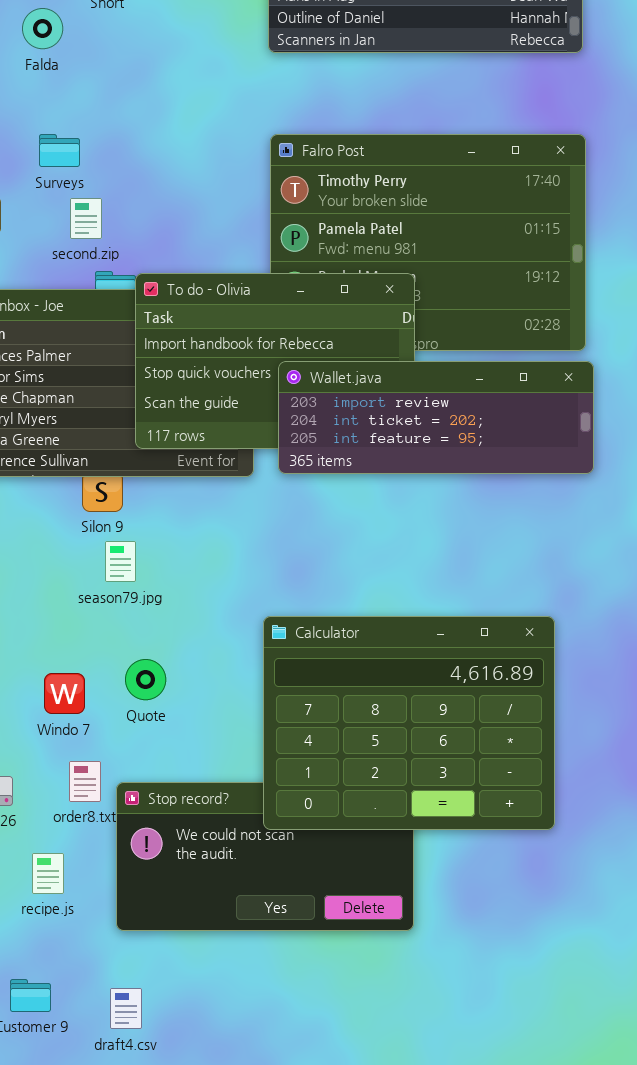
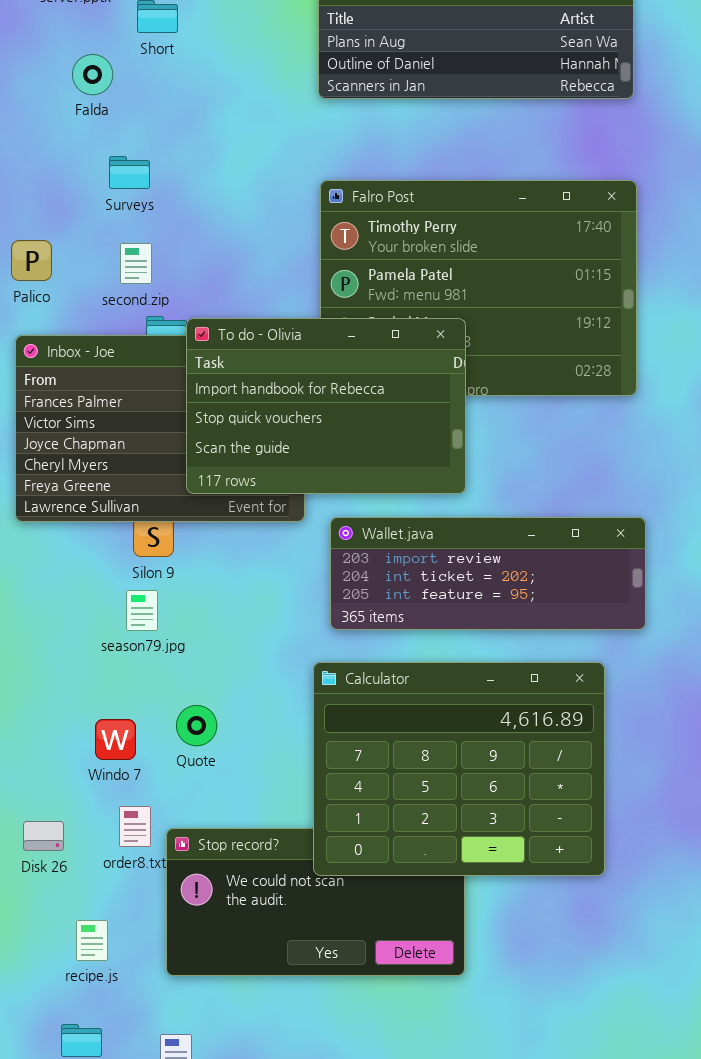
Surveys: [39,134,80,167] -> [109,156,150,189], moved
Wallet.java: [278,361,594,474] -> [330,517,646,630], moved
season79.jpg: [105,541,136,582] -> [126,590,158,631], moved
recipe.js: [32,853,64,894] -> [76,920,108,961], moved

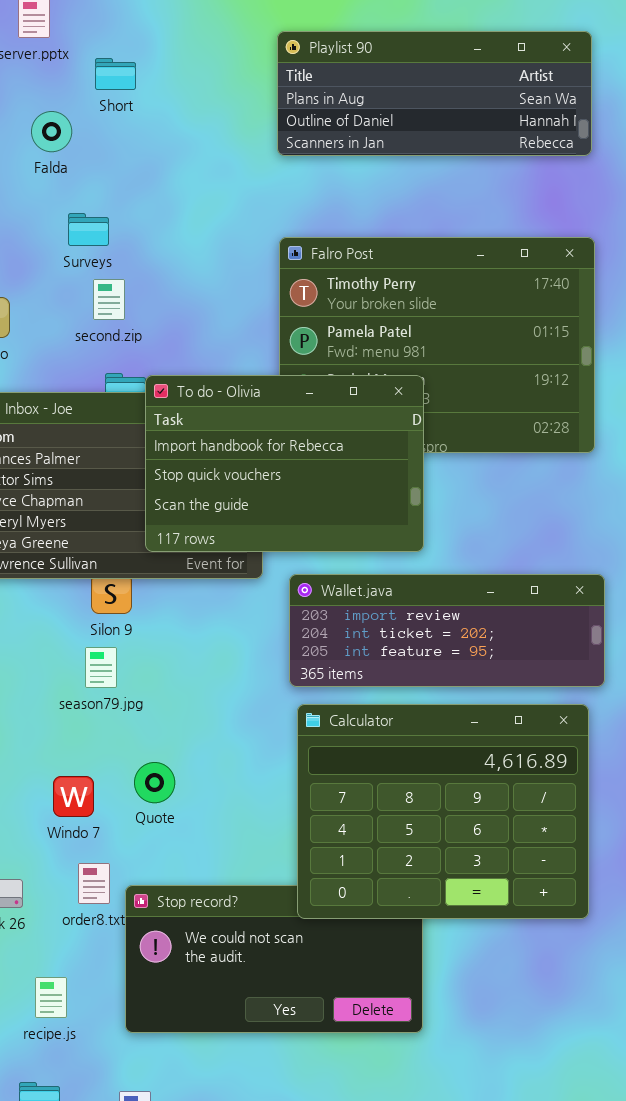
second.zip: [120,243,152,284] -> [93,279,125,320], moved
Calculator: [313,662,605,876] -> [297,704,589,919], moved

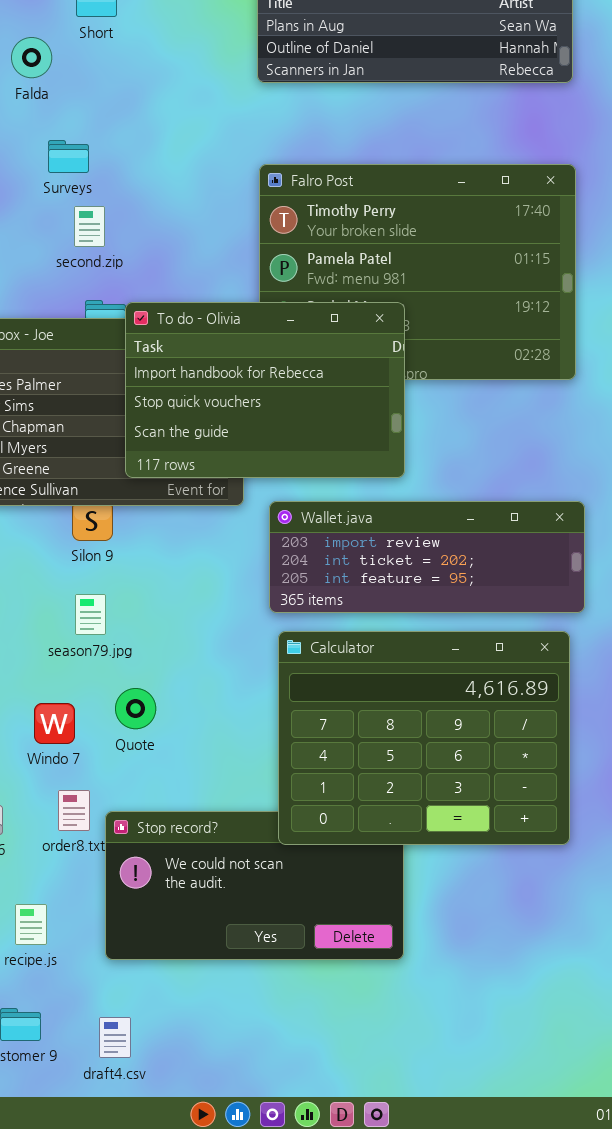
season79.jpg: [85,647,117,688] -> [75,594,106,635], moved

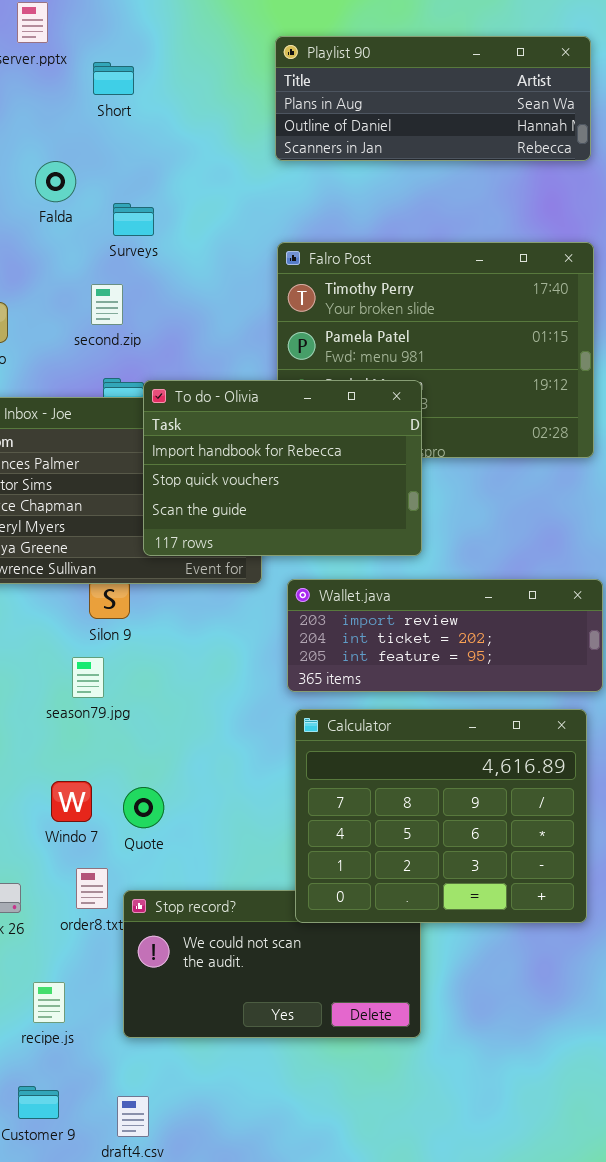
Falda: [11,37,52,78] -> [35,161,76,202], moved
Surveys: [48,140,89,173] -> [113,203,154,236], moved
season79.jpg: [75,594,106,635] -> [72,657,104,698], moved
Quote: [115,688,156,729] -> [123,787,164,828], moved

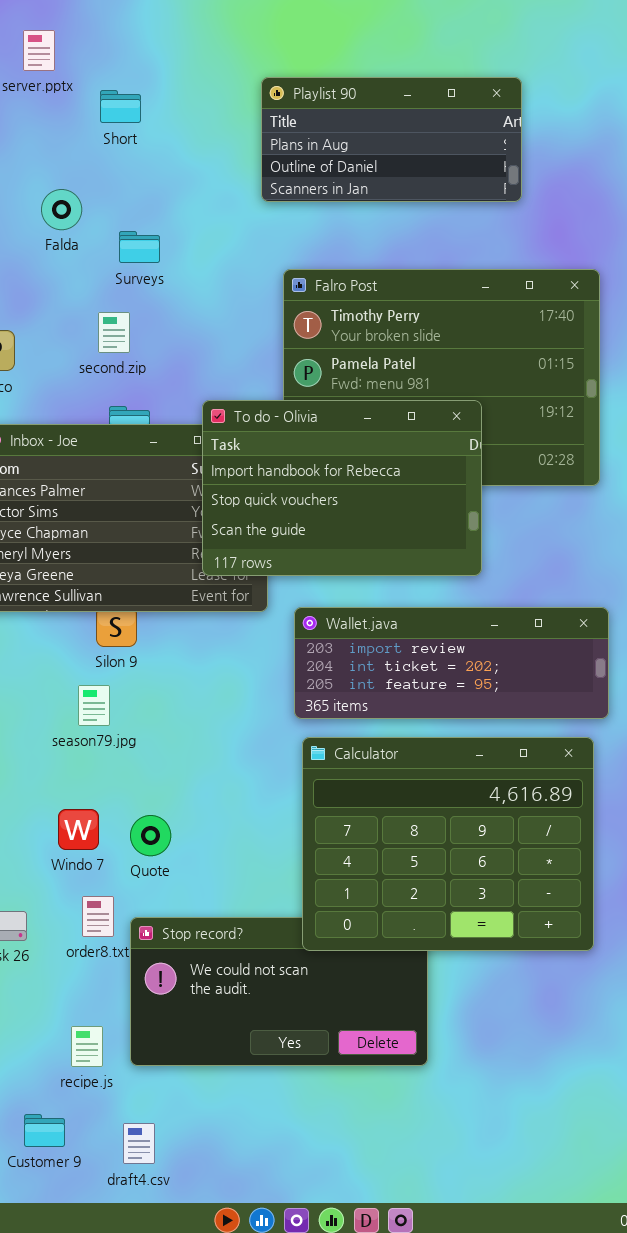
Playlist 90: [275,36,591,161] -> [261,77,522,202], moved, resized
To do - Olivia: [143,380,422,556] -> [202,400,482,576], moved
recipe.js: [33,982,65,1023] -> [71,1026,103,1067], moved

